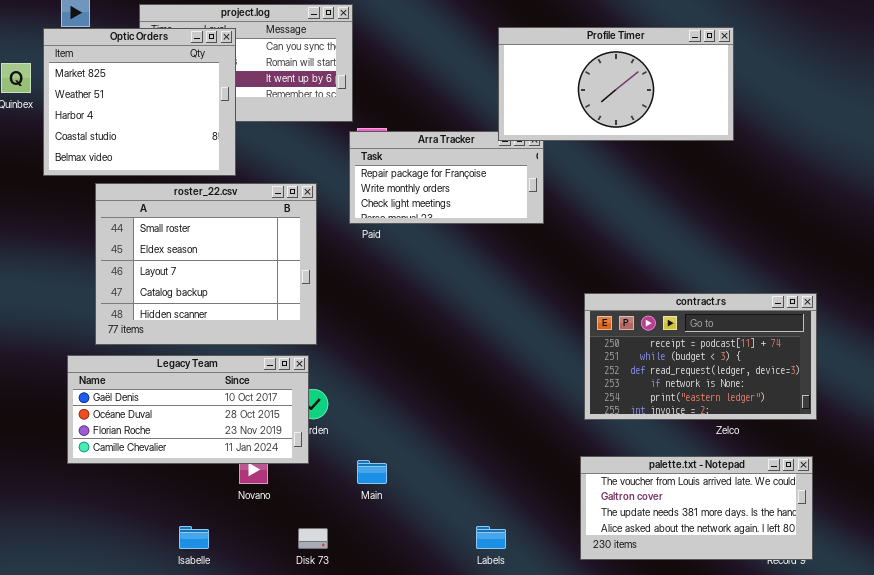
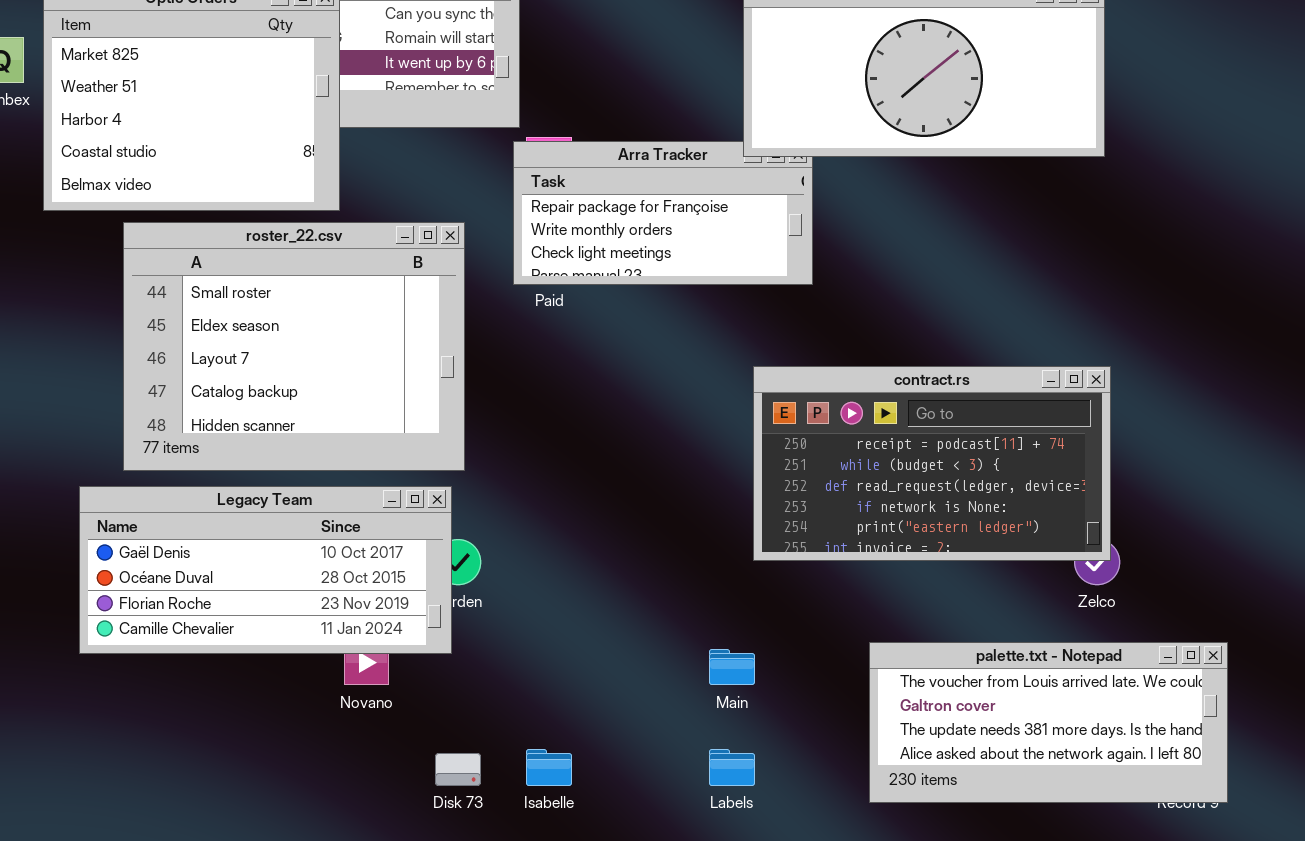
contract.rs: [584,293,817,420] -> [753,366,1111,561], moved
Main: [357,460,387,484] -> [709,649,755,685], moved
Isabelle: [179,526,209,549] -> [526,749,572,786], moved

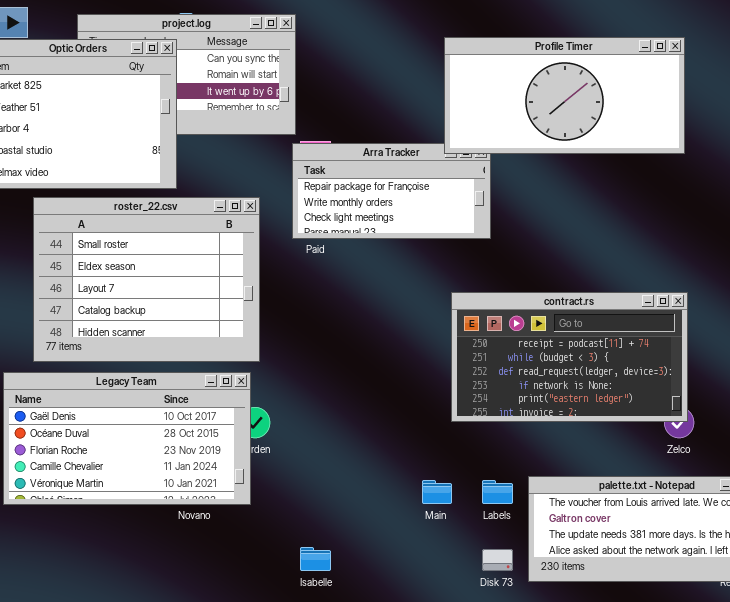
Legacy Team: [79,486,452,654] -> [3,372,251,505], resized
Labels: [709,749,755,786] -> [482,480,513,504], moved
Disk 73: [435,753,481,786] -> [482,549,513,571], moved

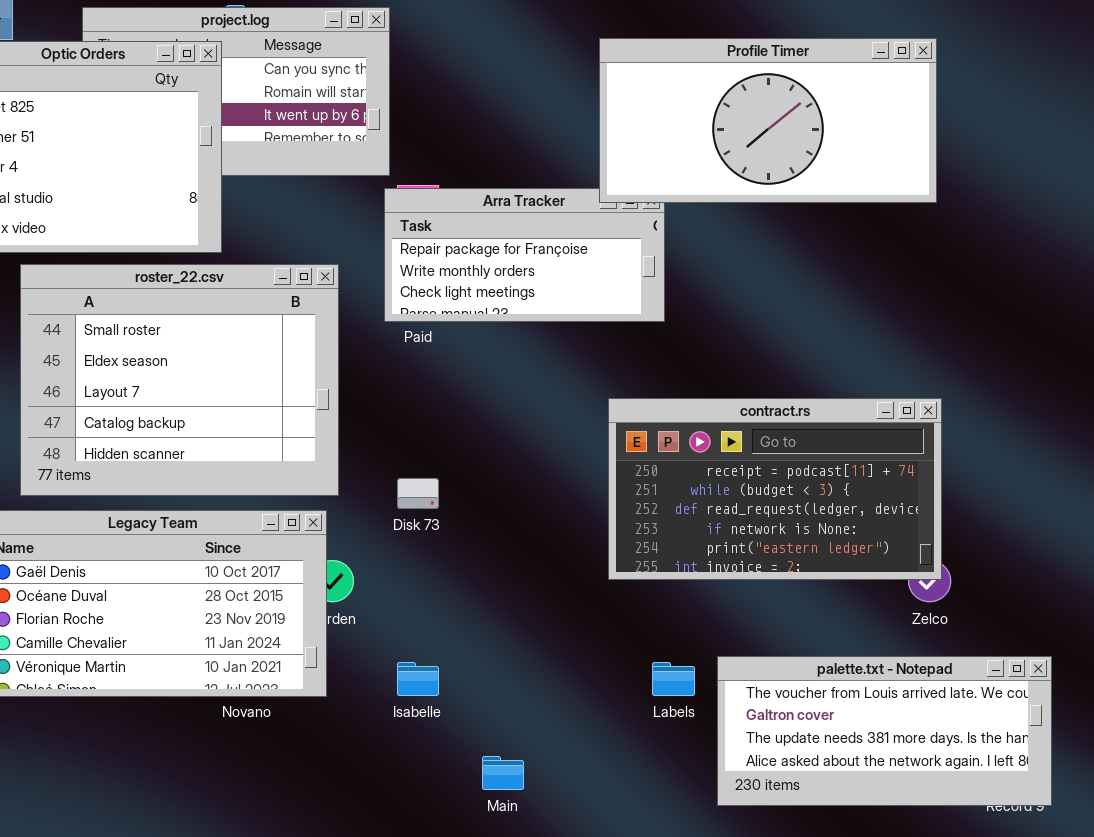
Main: [422,480,452,504] -> [482,756,524,790], moved
Isabelle: [300,547,331,571] -> [397,662,439,696], moved
Disk 73: [482,549,513,571] -> [397,478,439,509], moved

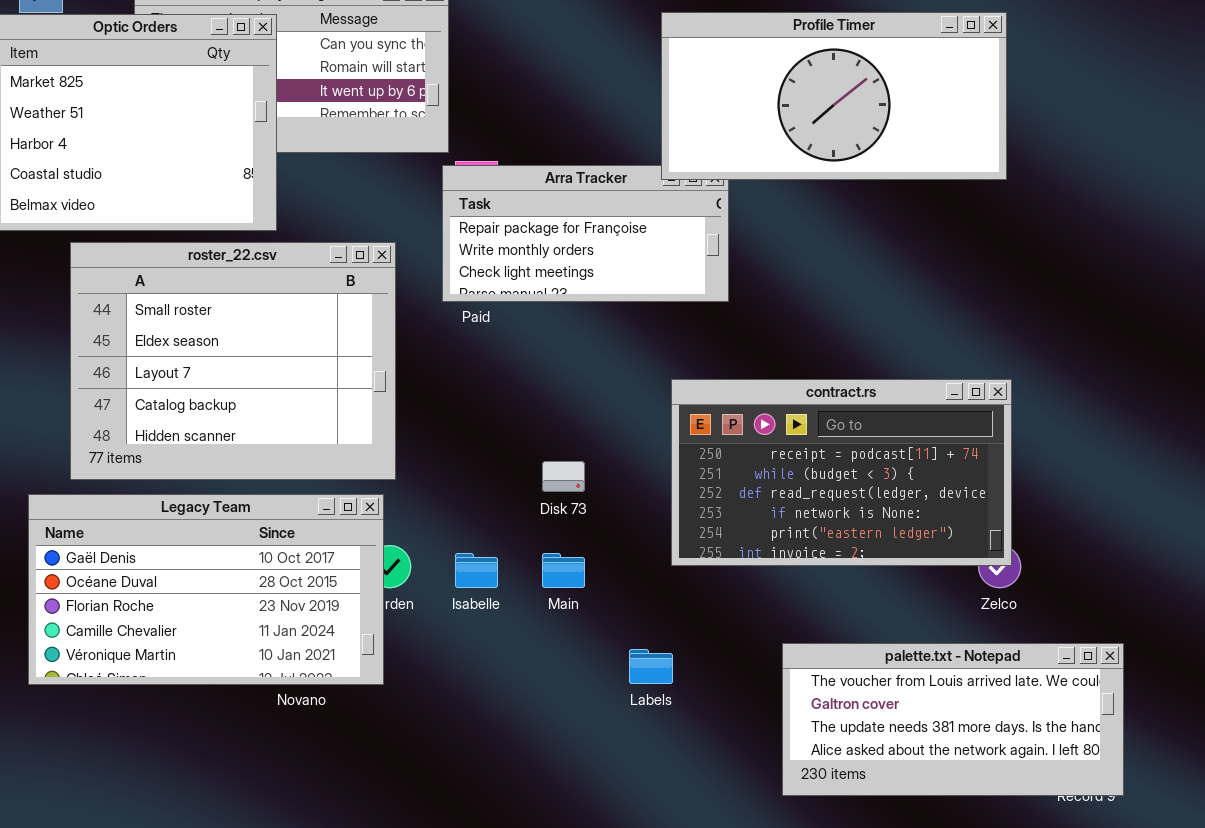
Disk 73: [397,478,439,509] -> [542,461,585,492], moved
Isabelle: [397,662,439,696] -> [455,553,498,588], moved
Labels: [652,662,695,696] -> [629,649,673,684], moved
Main: [482,756,524,790] -> [542,553,585,588], moved

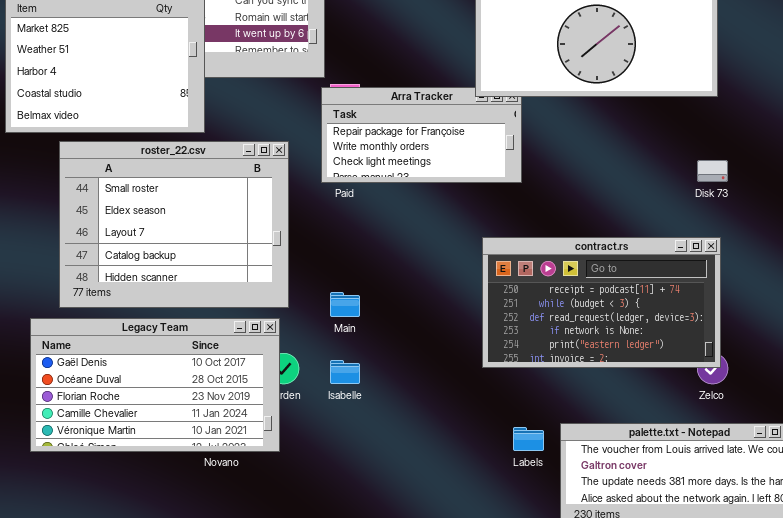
Disk 73: [542,461,585,492] -> [697,160,728,182], moved
Main: [542,553,585,588] -> [330,292,360,317], moved
Labels: [629,649,673,684] -> [513,427,544,451], moved

